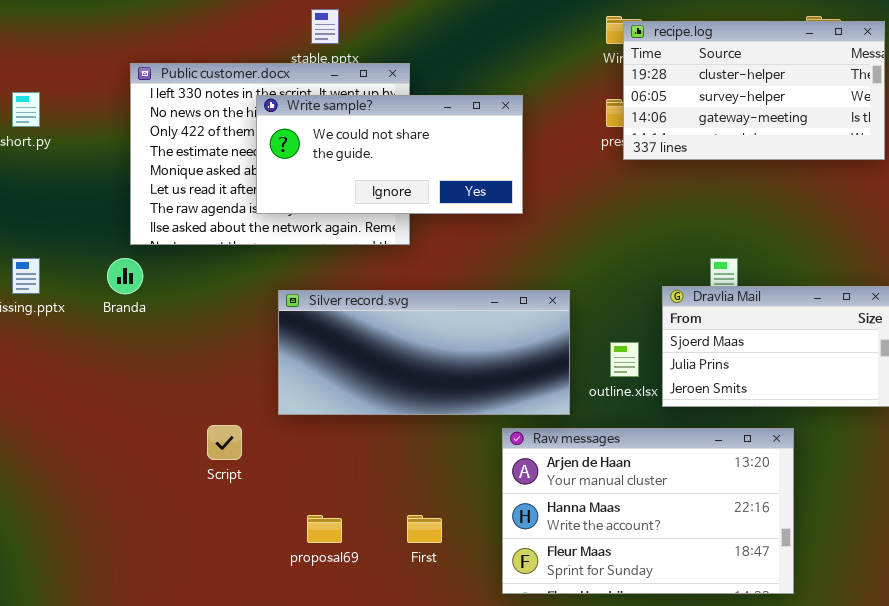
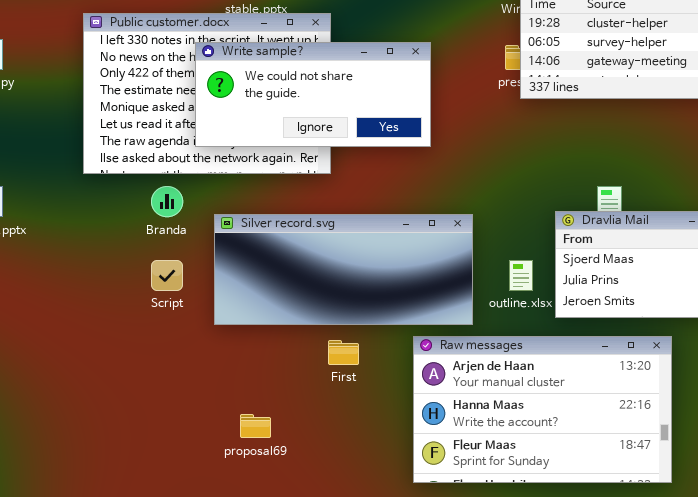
Branda: [107,258,143,294] -> [151,186,183,217], moved
Script: [207,425,242,460] -> [151,260,183,291], moved
First: [407,515,442,543] -> [328,340,359,365], moved

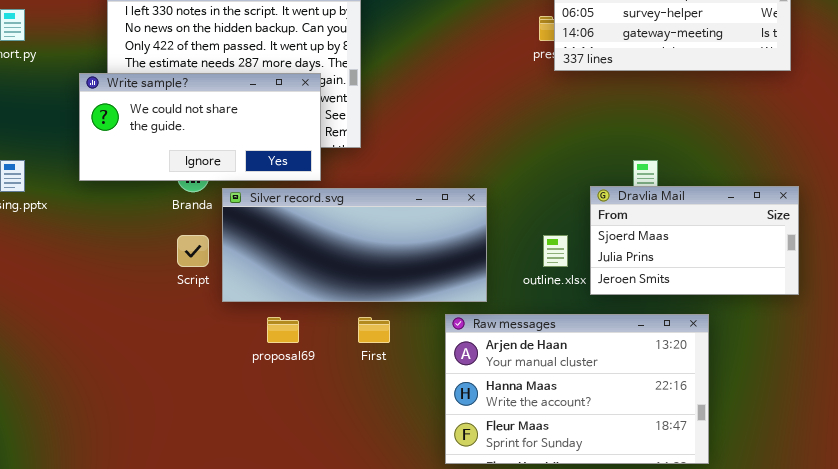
Write sample?: [195,42,431,147] -> [79,73,321,181], moved
Silver record.svg: [214,214,473,325] -> [222,188,487,302], moved
proposal69: [240,414,271,438] -> [267,317,299,343], moved

